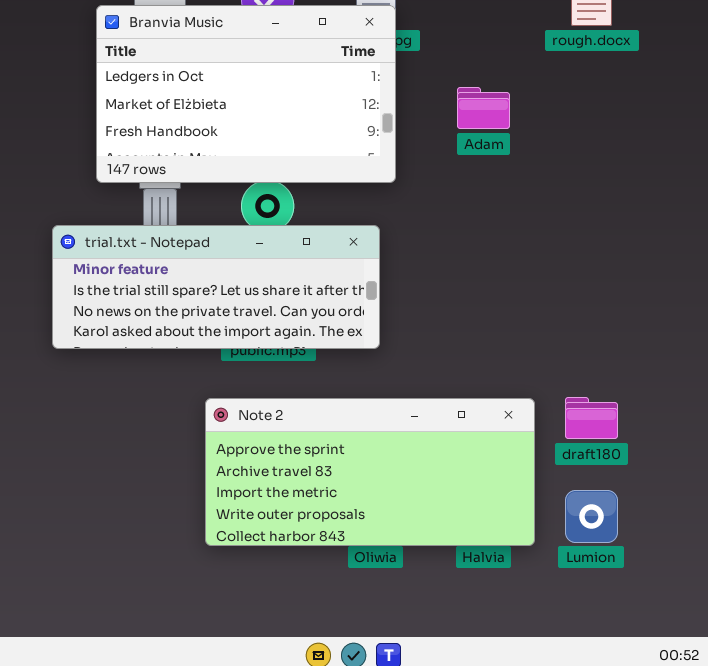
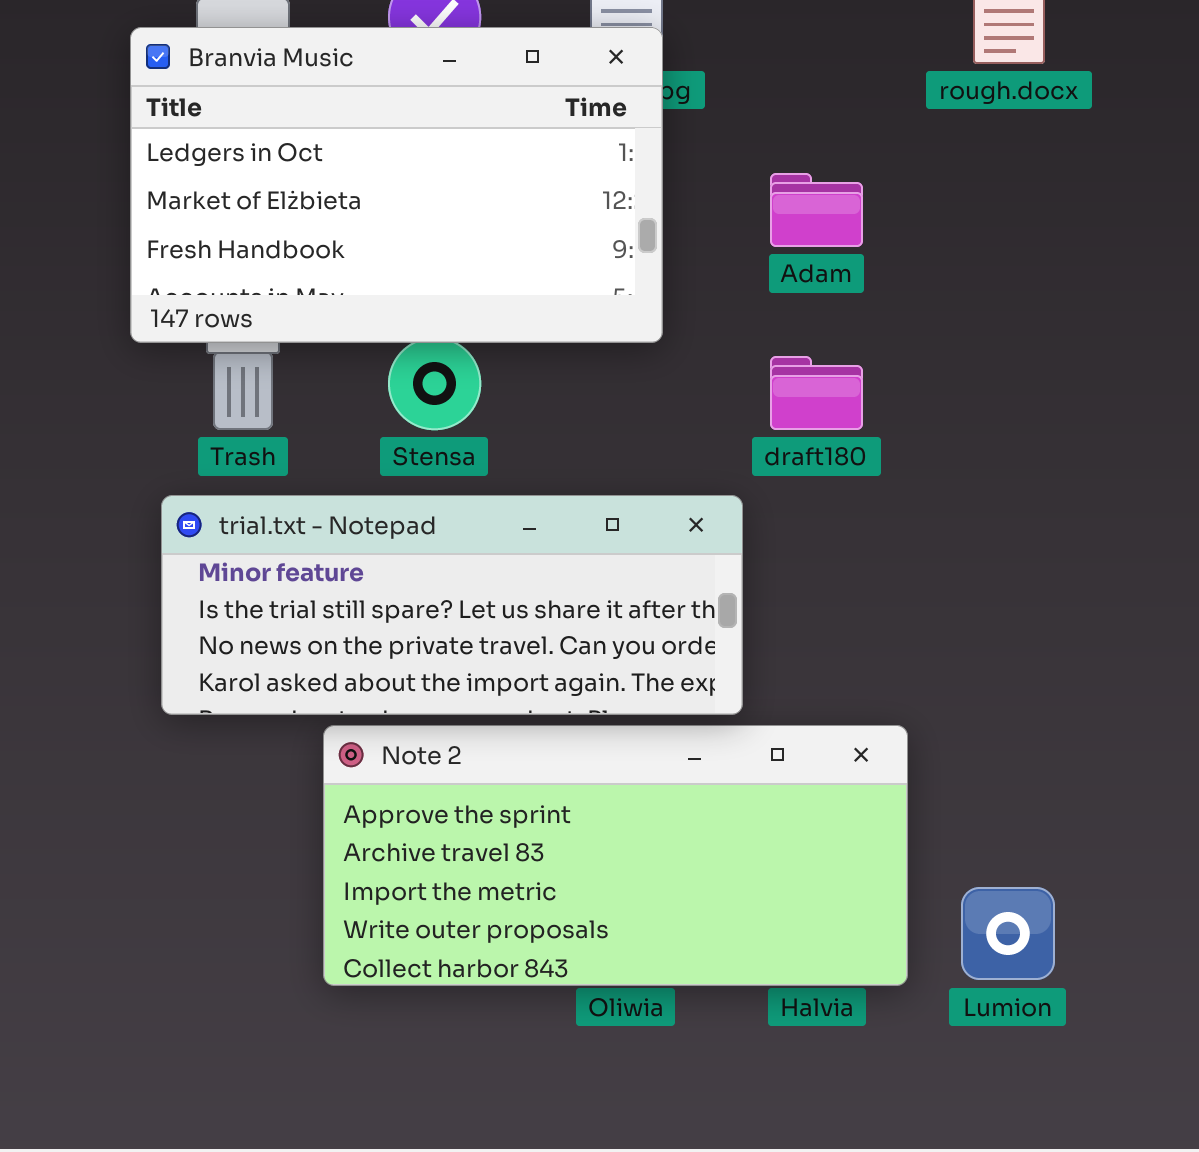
trial.txt - Notepad: [52,225,380,349] -> [161,495,743,715], moved
draft180: [565,397,618,439] -> [770,356,863,430], moved

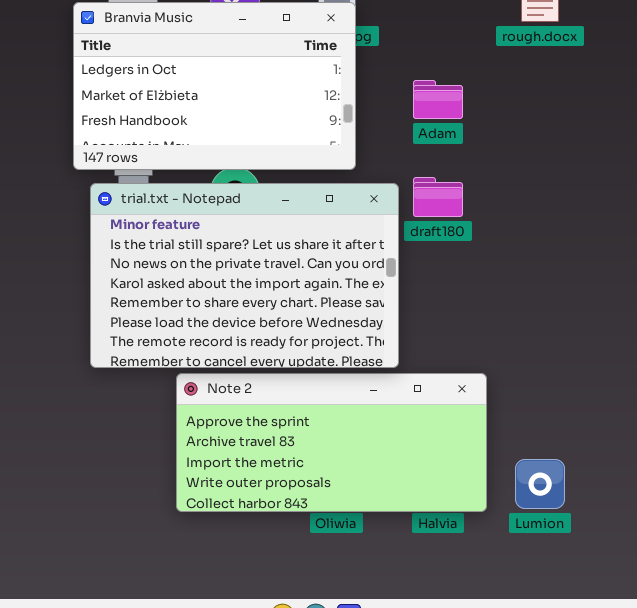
trial.txt - Notepad: [161,495,743,715] -> [90,183,399,368], resized

